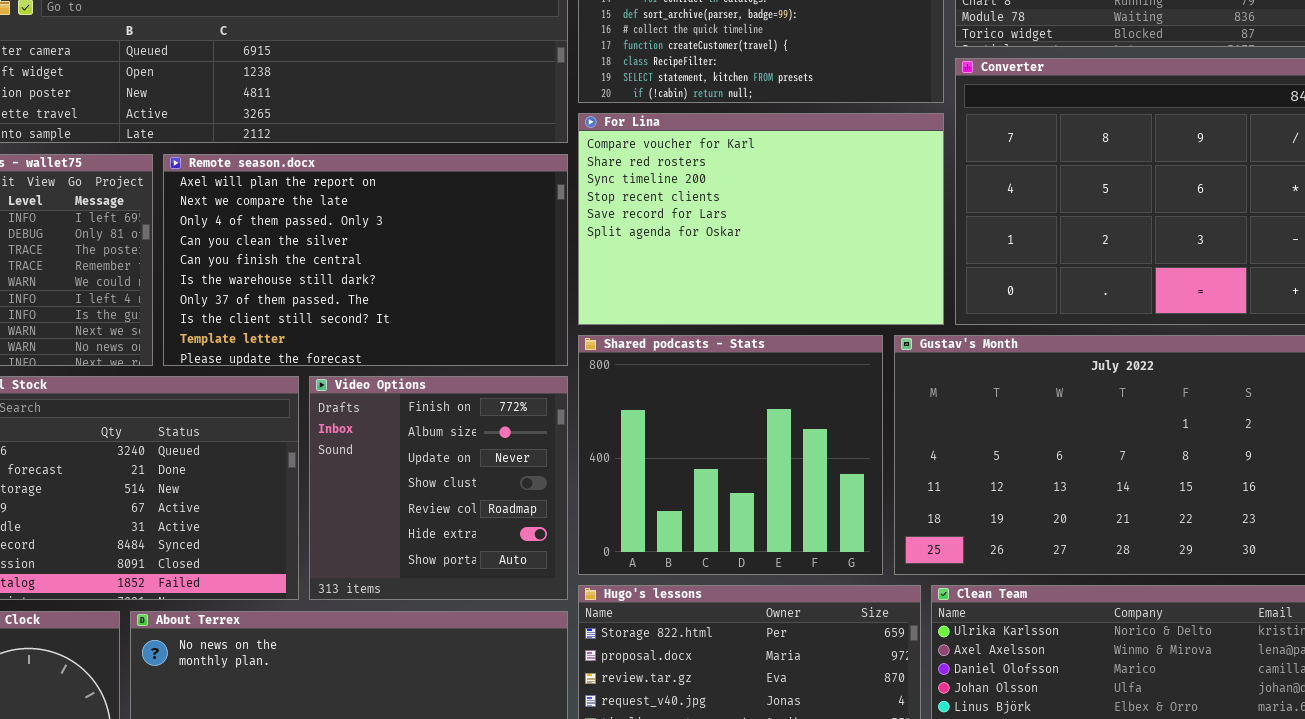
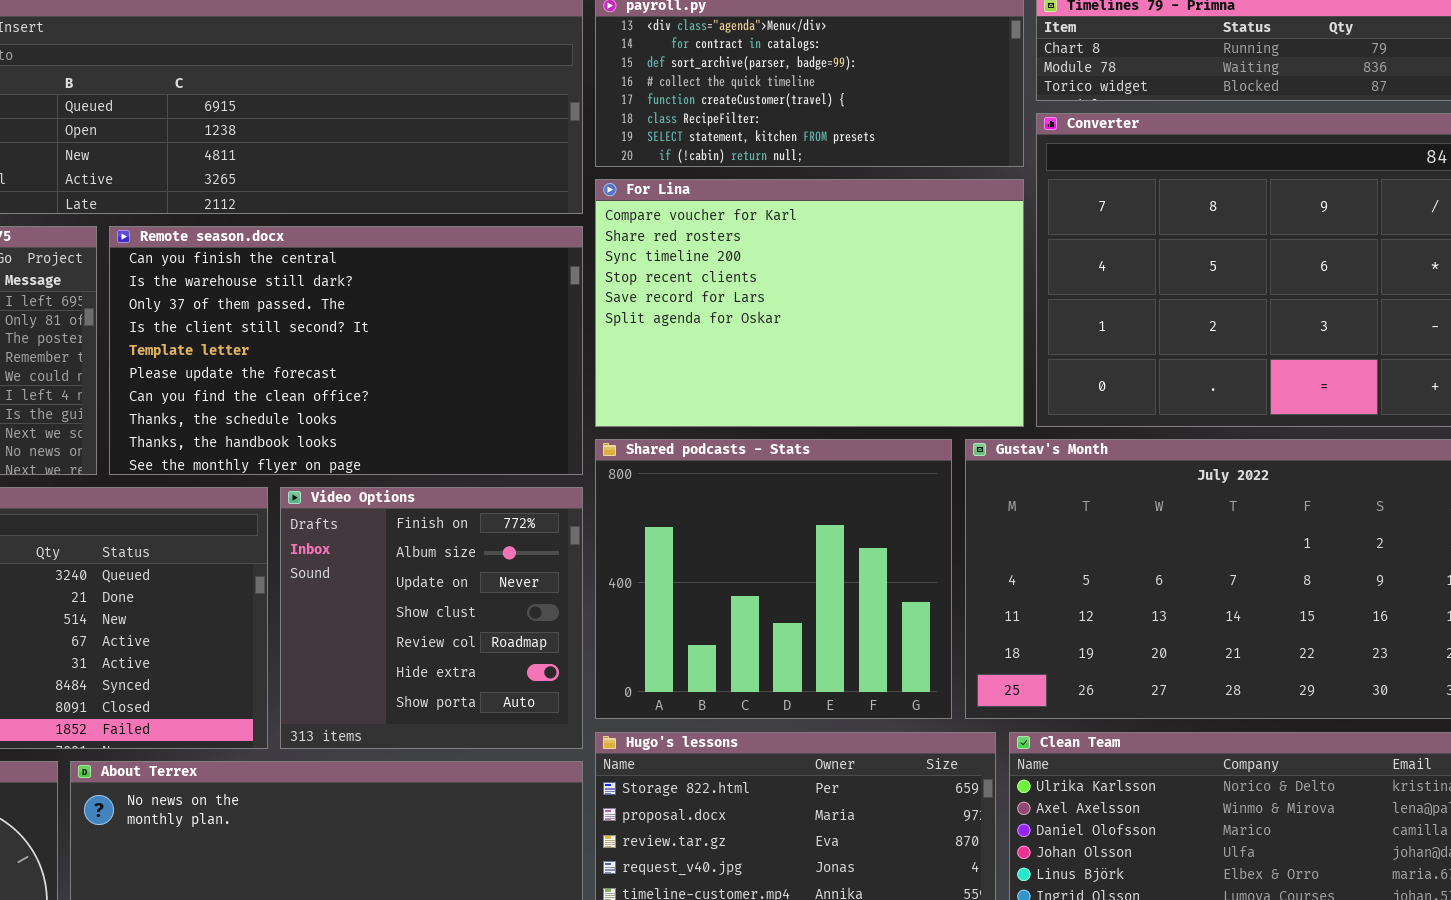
Remote season.docx: [163,154,568,366] -> [109,226,583,475], scrolled down 4 rows

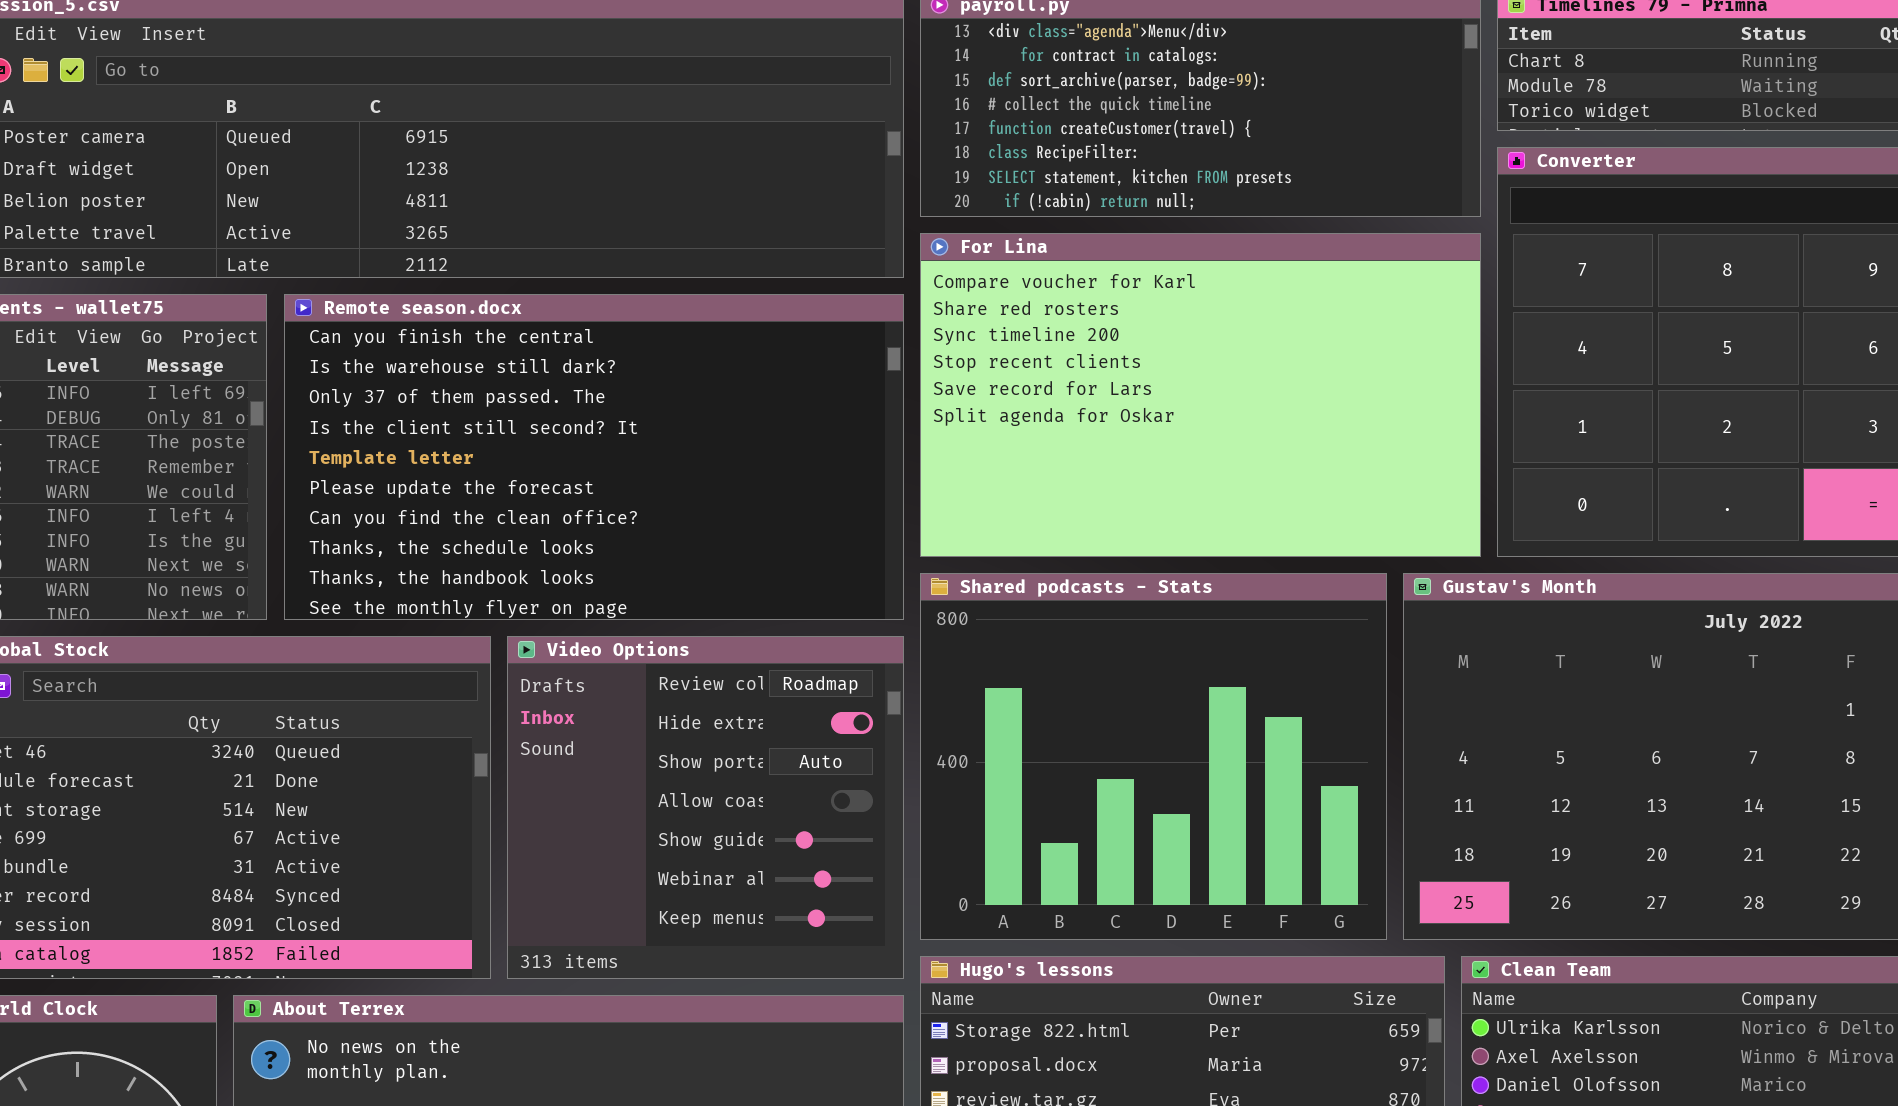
Video Options: [280,487,583,749] -> [507,636,904,979], scrolled down 4 rows

